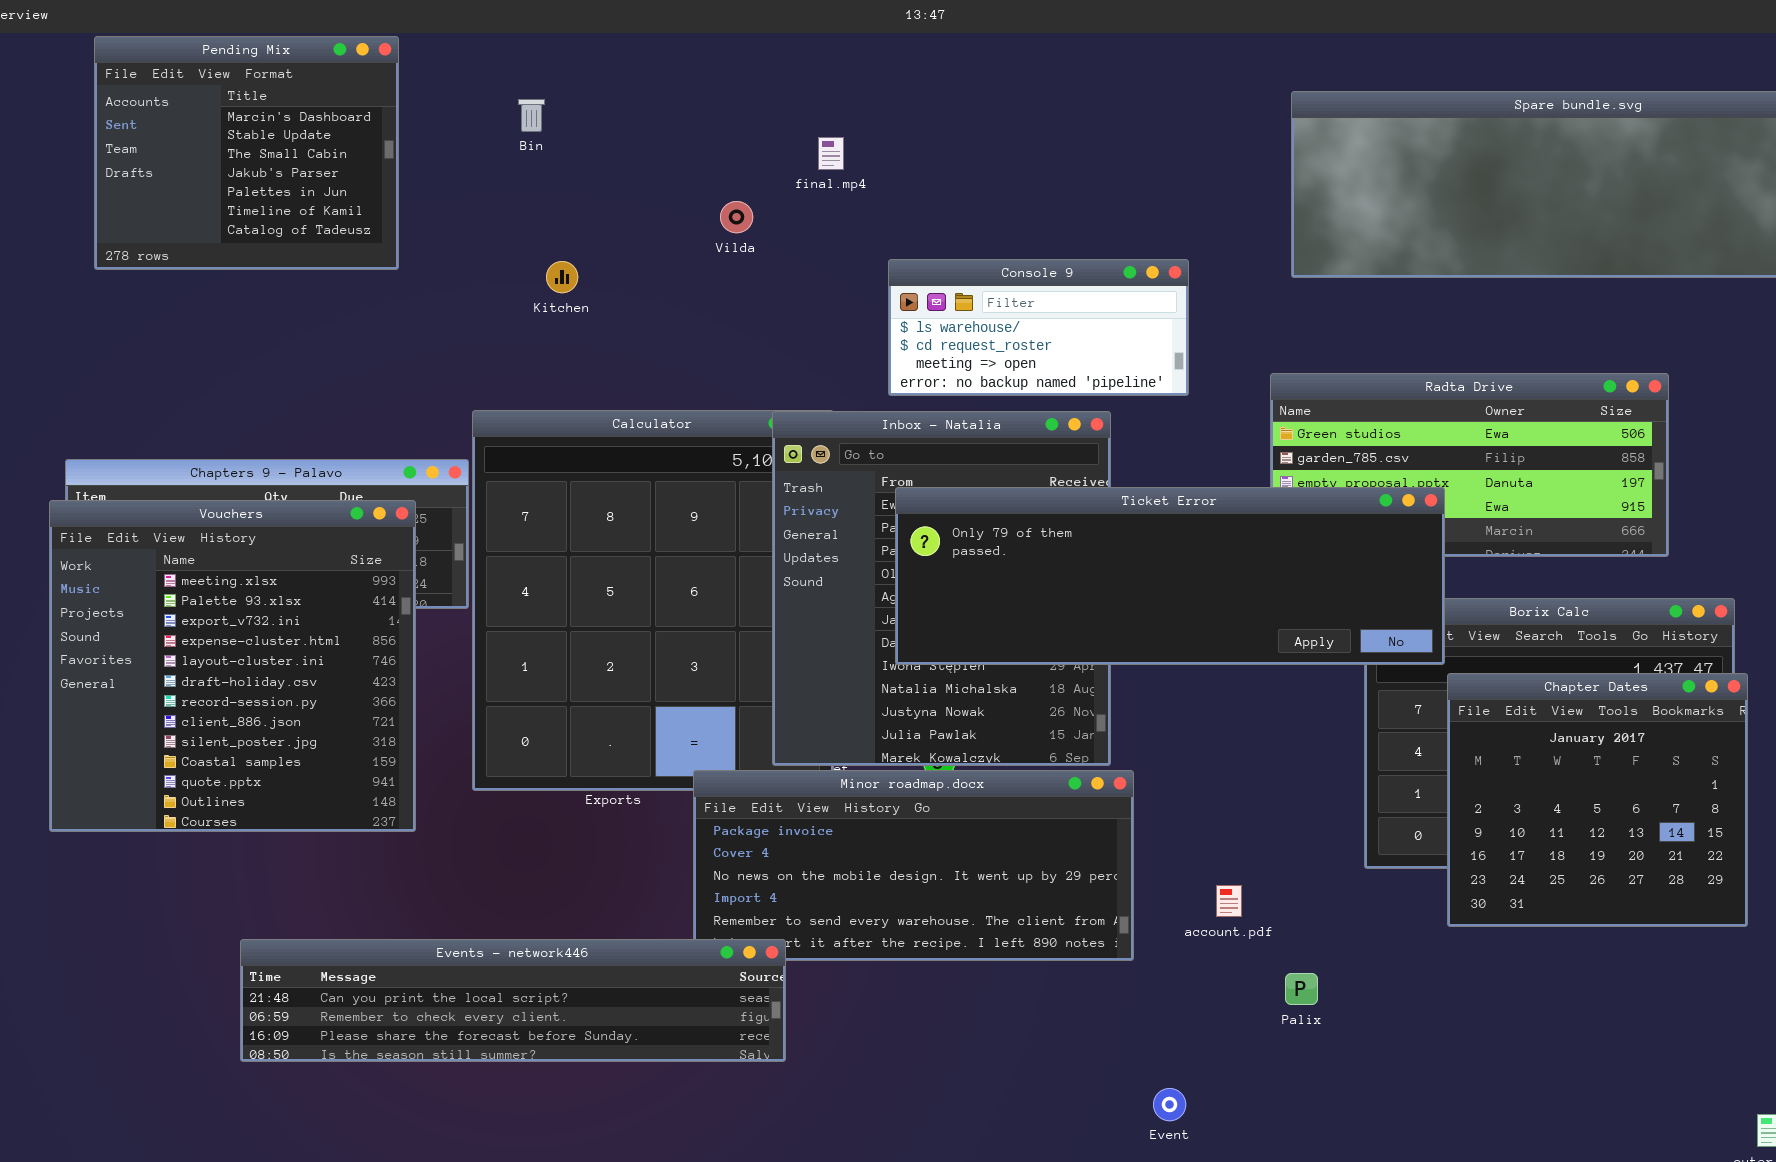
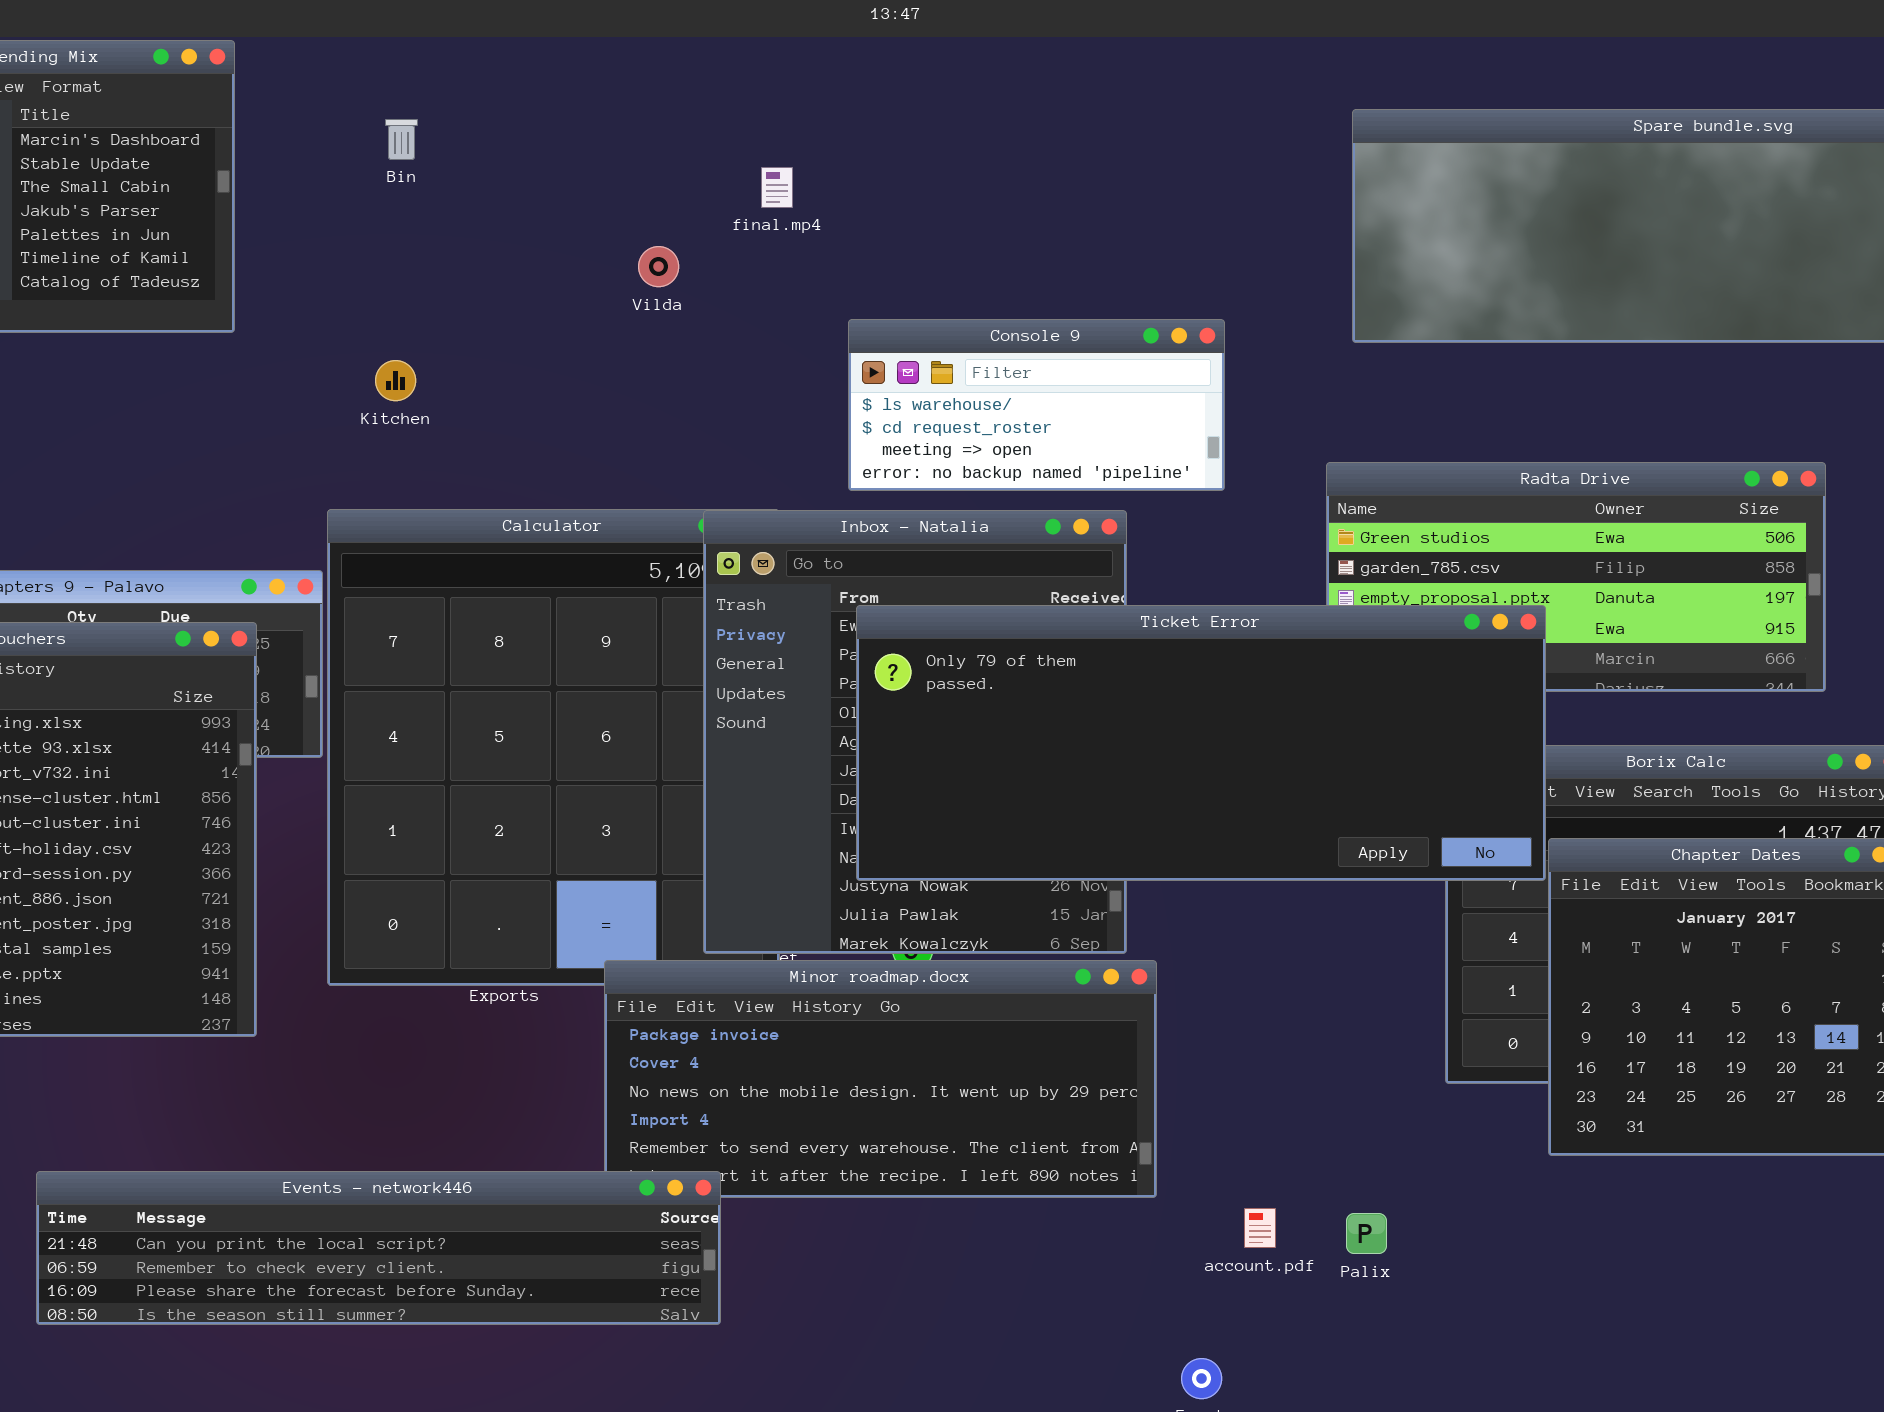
Kitchen: [546,261,578,293] -> [375,360,416,401], moved
Ticket Error: [895,487,1445,665] -> [856,605,1546,881], resized
account.pdf: [1216,885,1242,917] -> [1244,1208,1276,1248], moved

